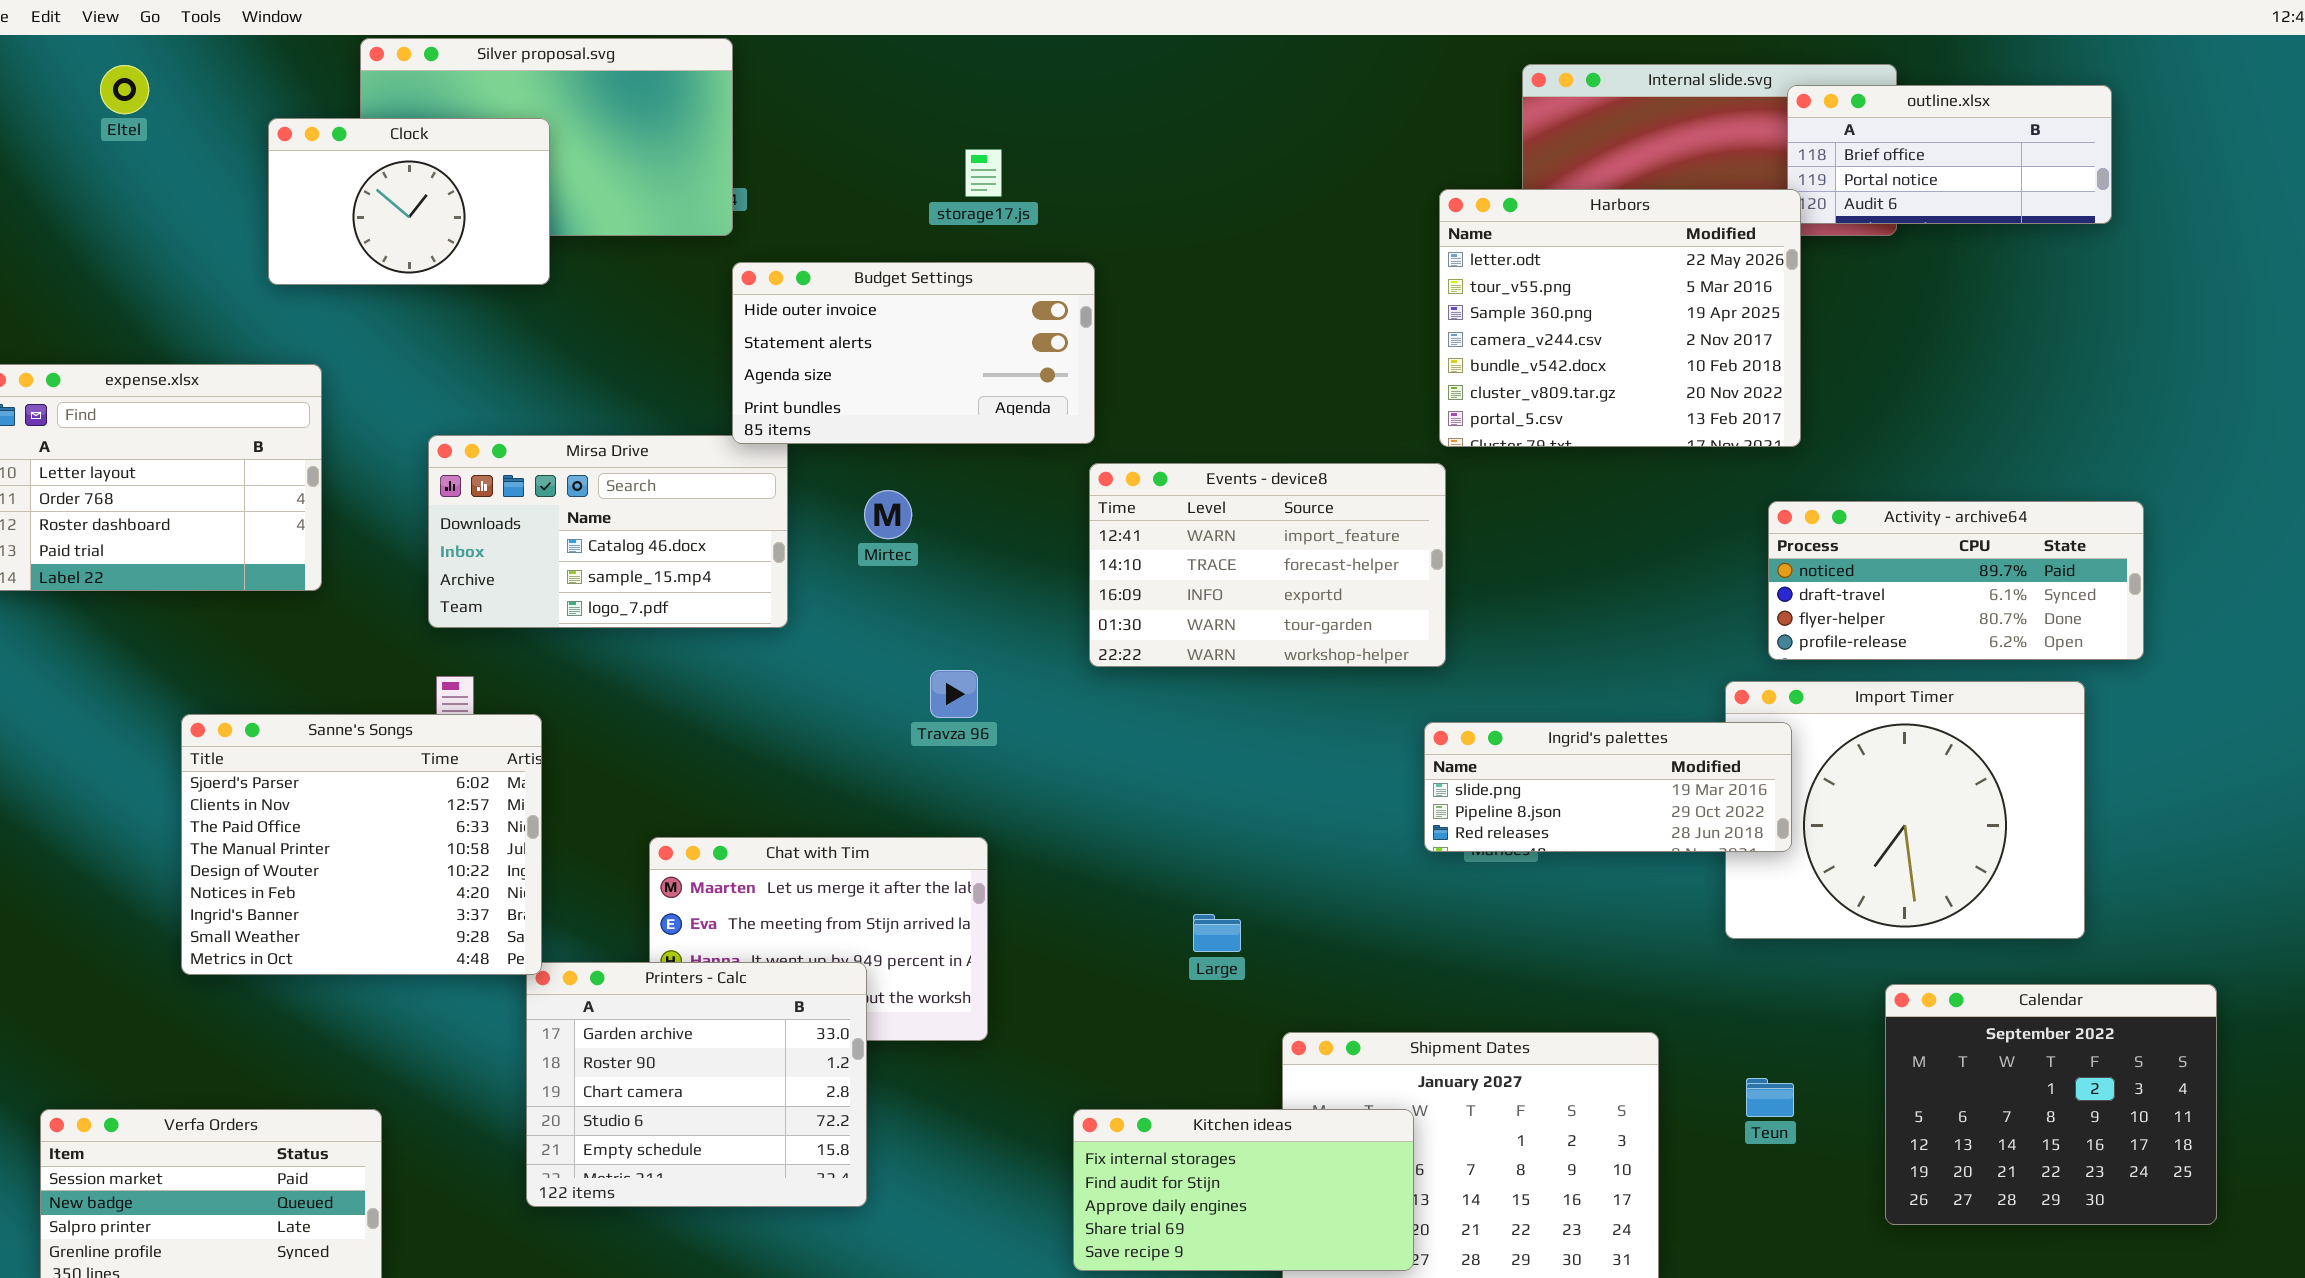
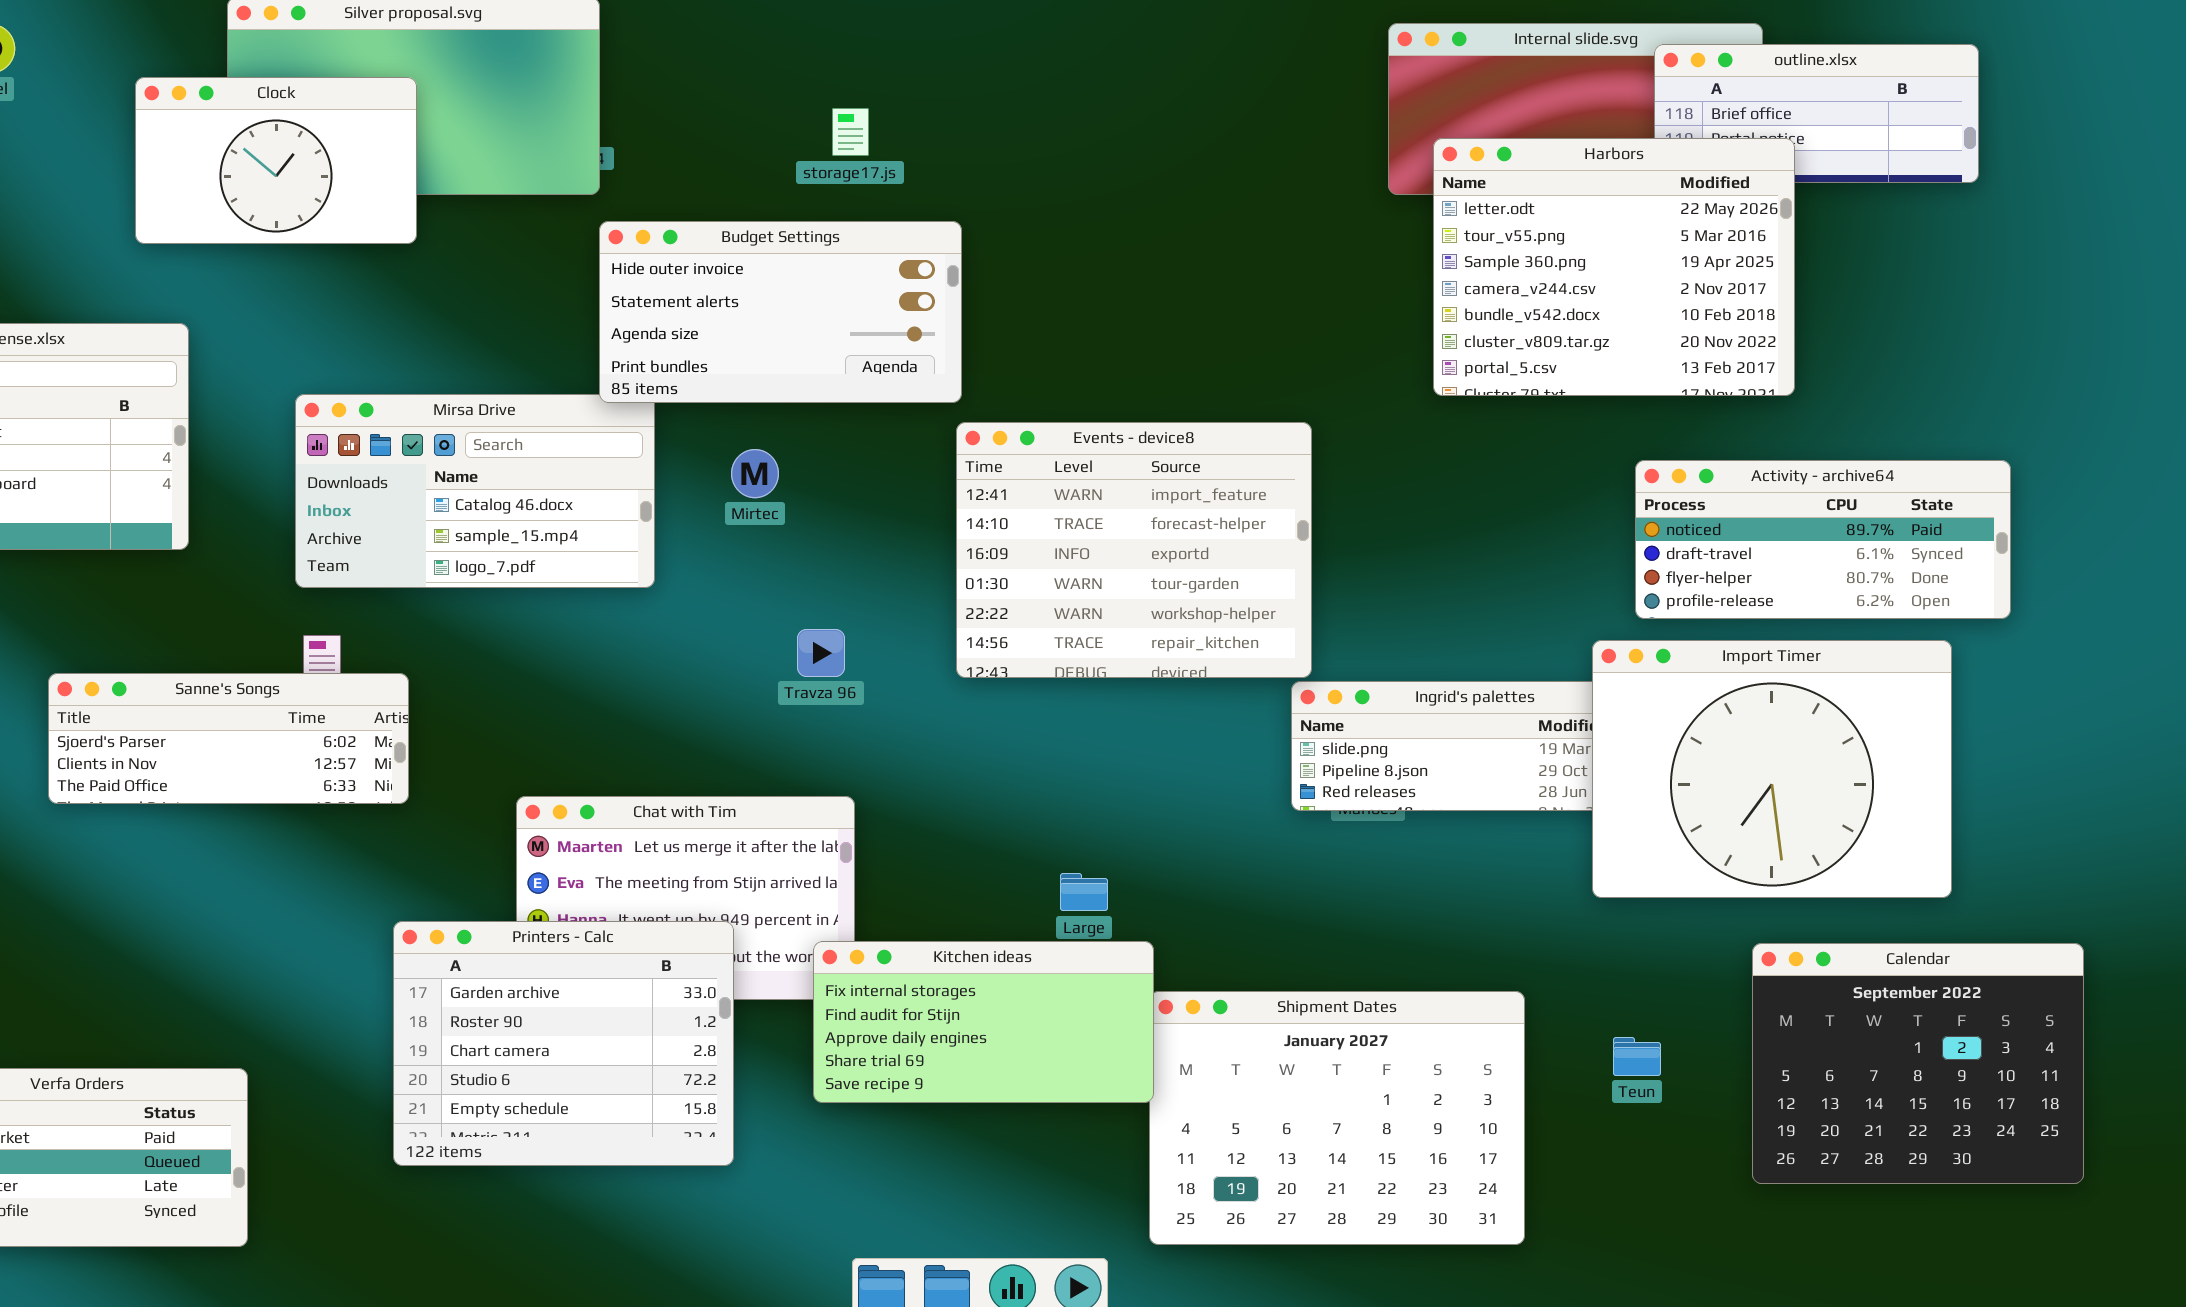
Harbors: [1439,189,1801,447] -> [1433,138,1795,396], moved
Events - device8: [1089,463,1446,667] -> [956,422,1312,678], resized
Import Timer: [1725,681,2085,939] -> [1592,640,1952,898], raised
Sanne's Songs: [181,714,542,975] -> [48,673,409,804], resized
Kitchen ideas: [1073,1109,1414,1271] -> [813,941,1154,1103], moved

